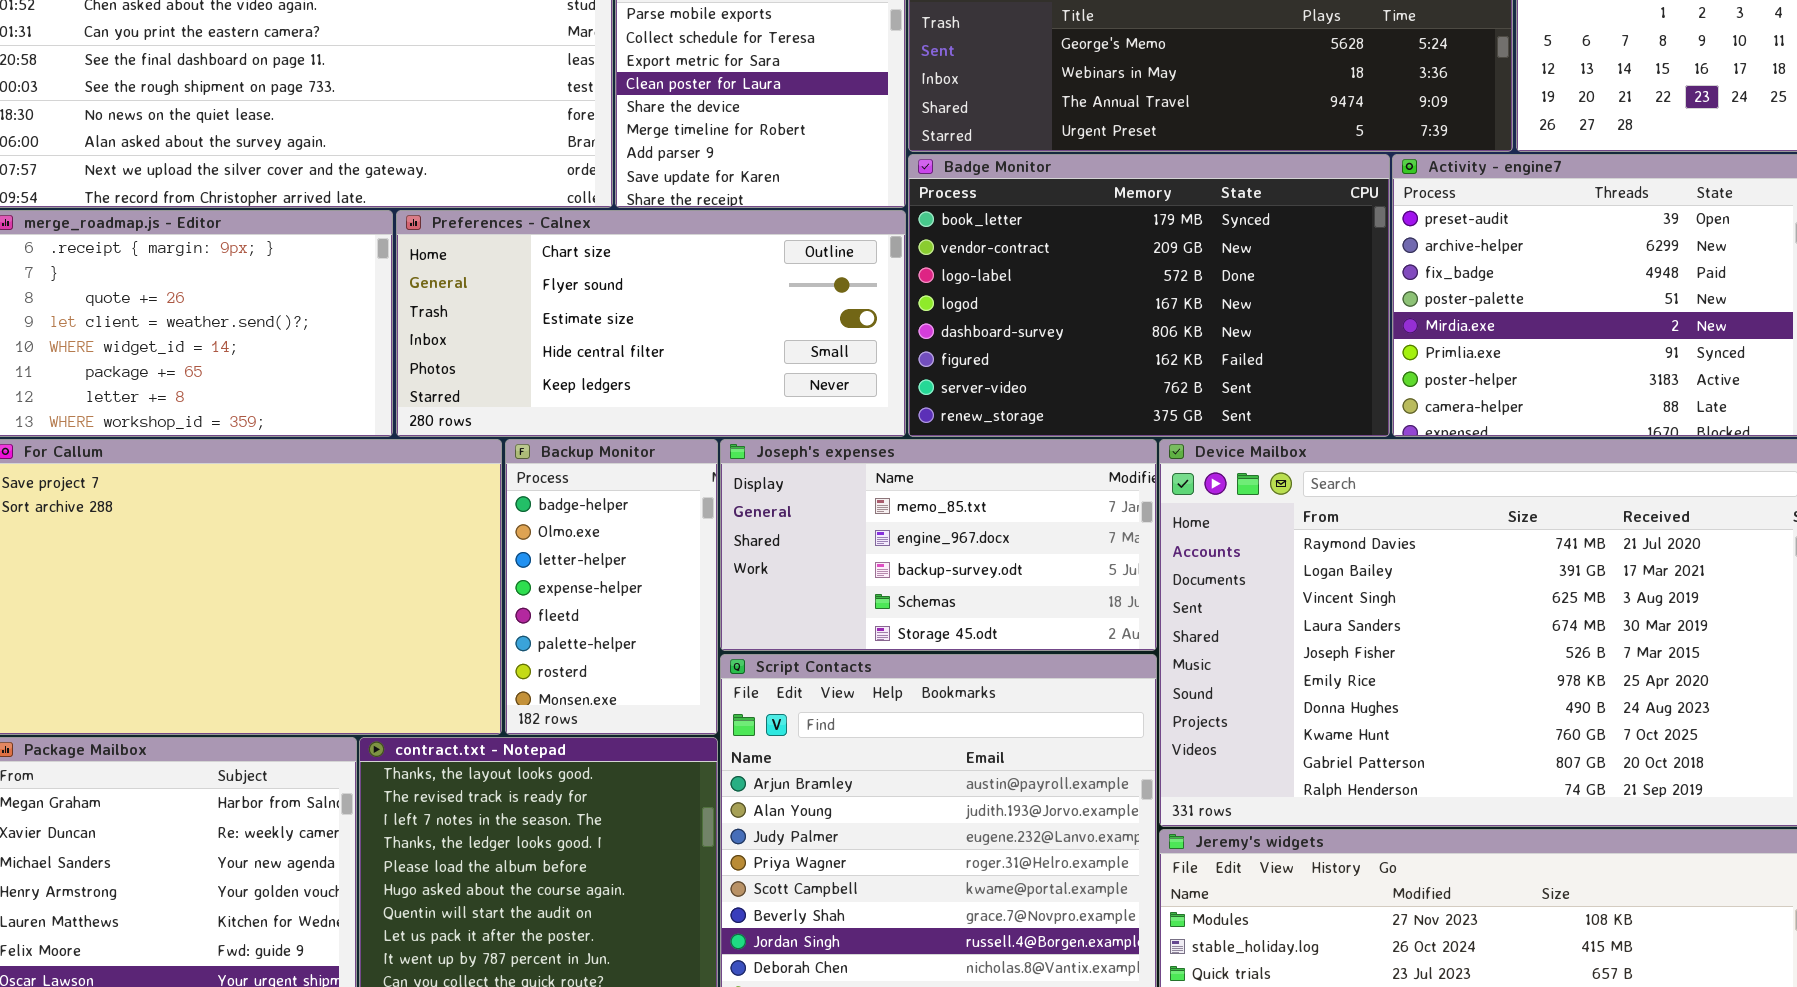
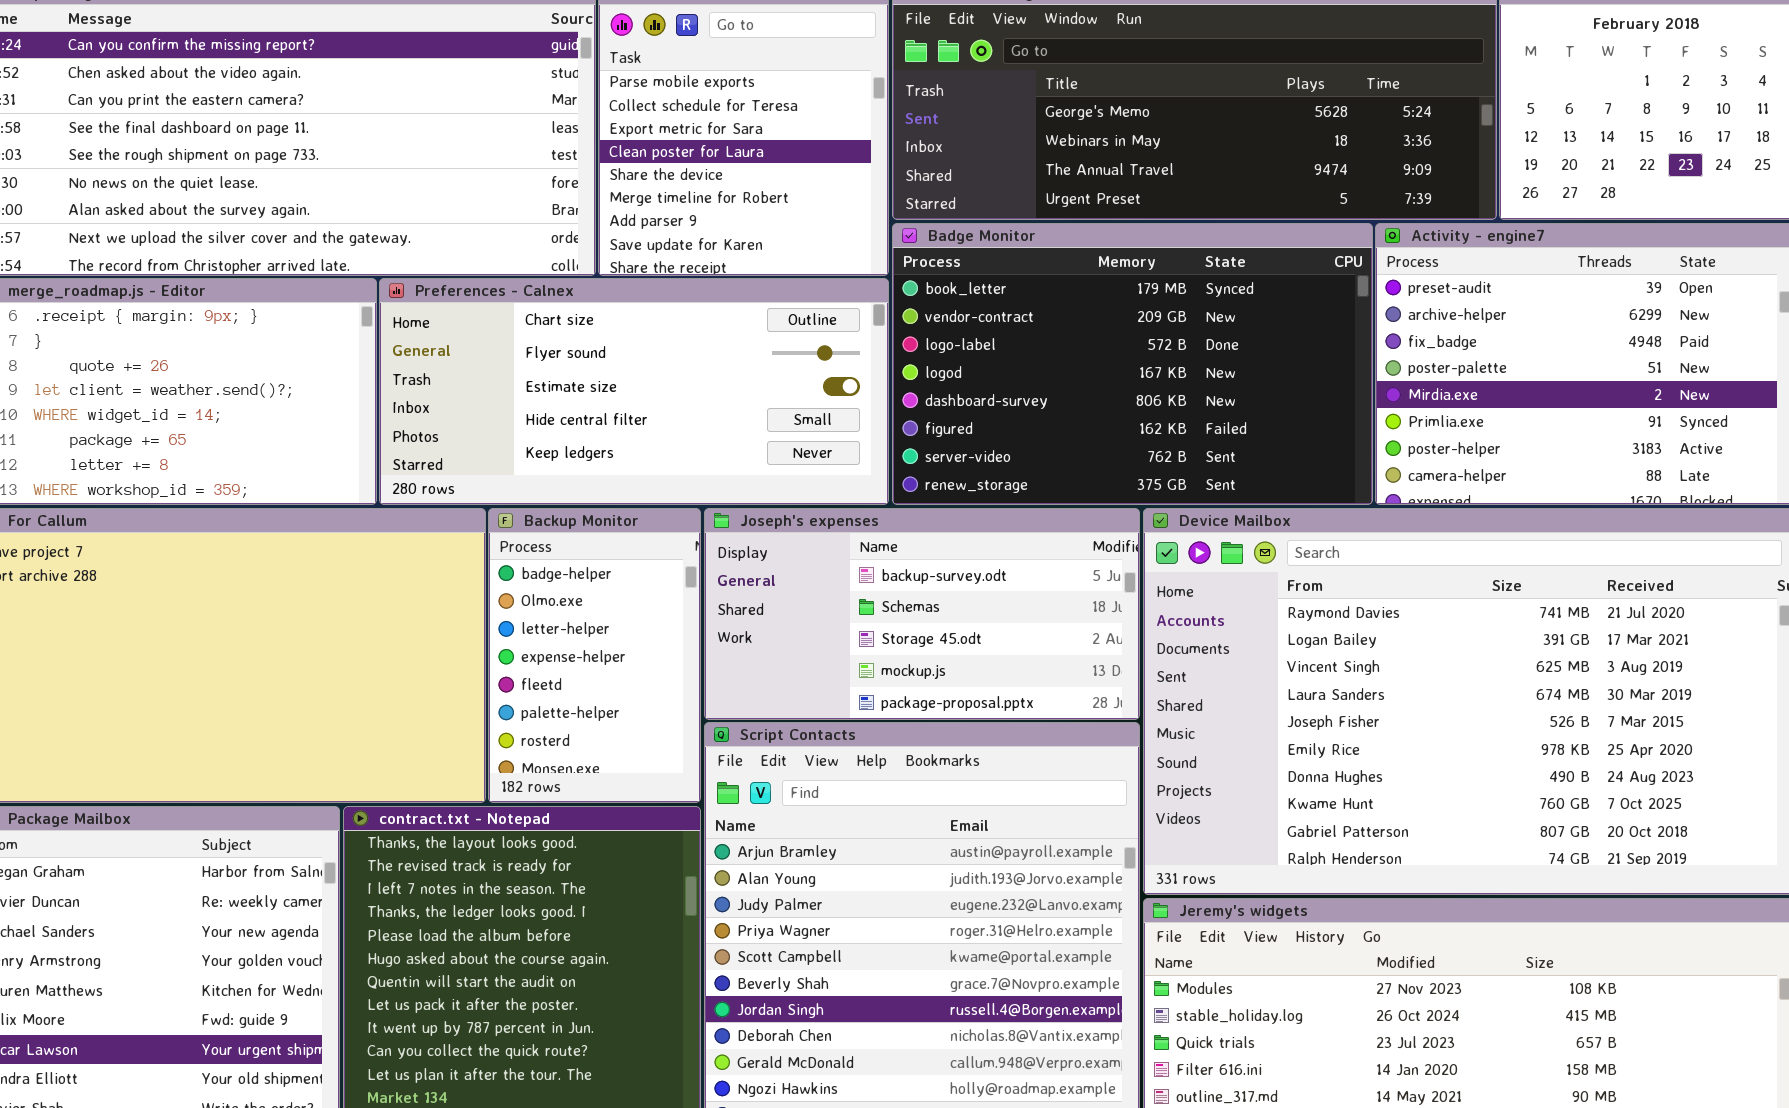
Joseph's expenses: [720,439,1157,651] -> [704,508,1140,720], scrolled down 2 rows

